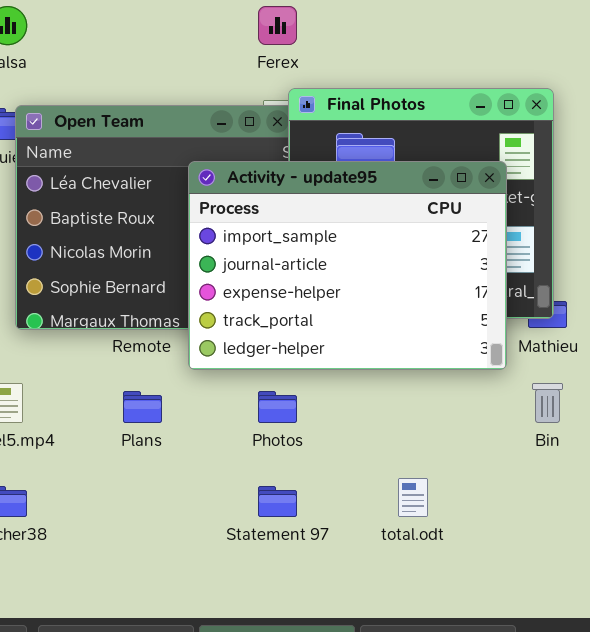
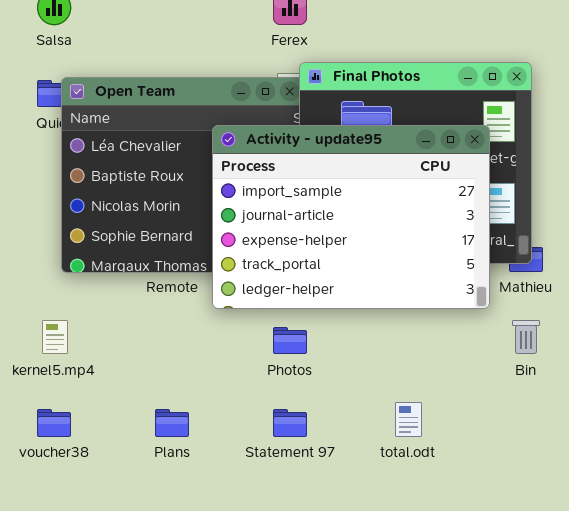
Plans: [123,391,162,423] -> [155,409,189,437], moved

